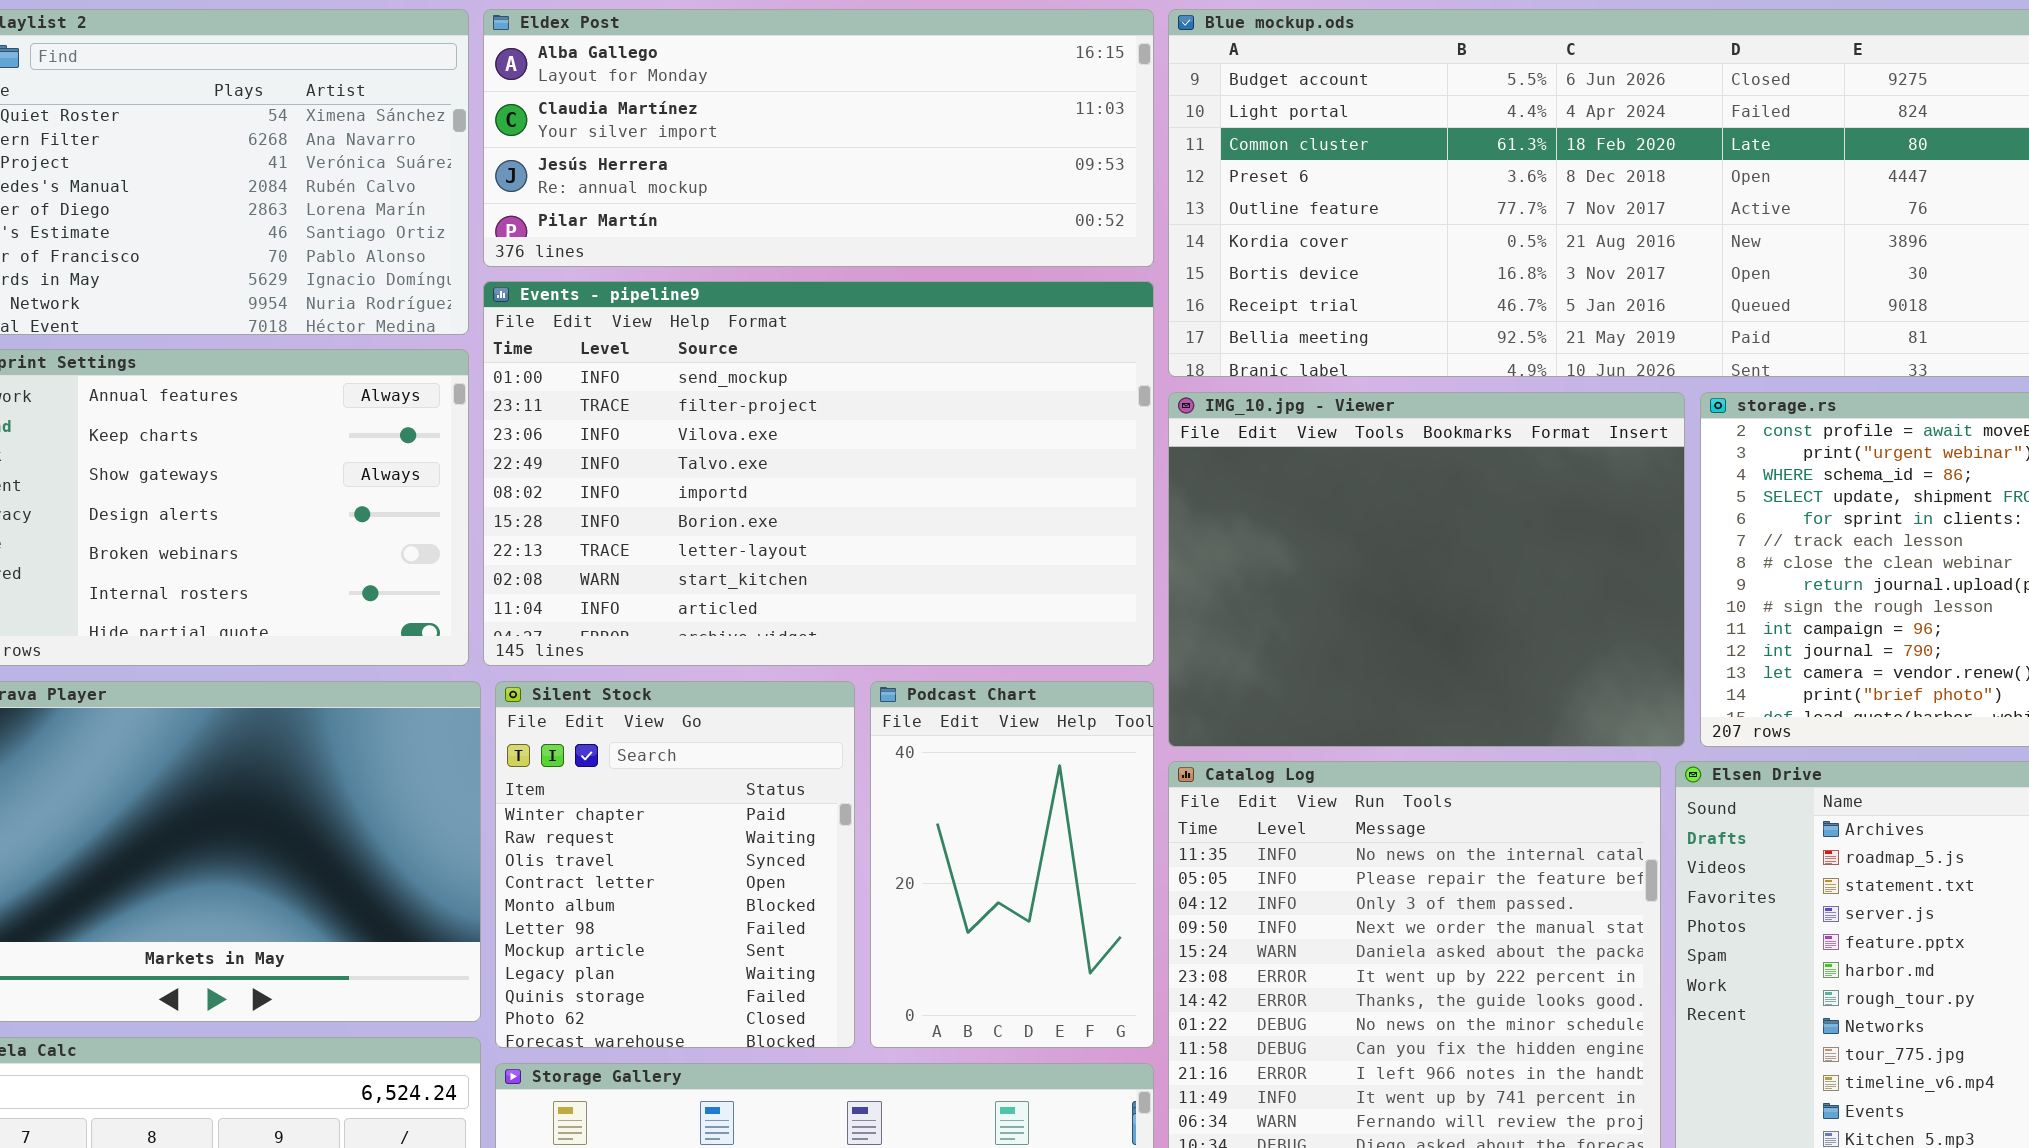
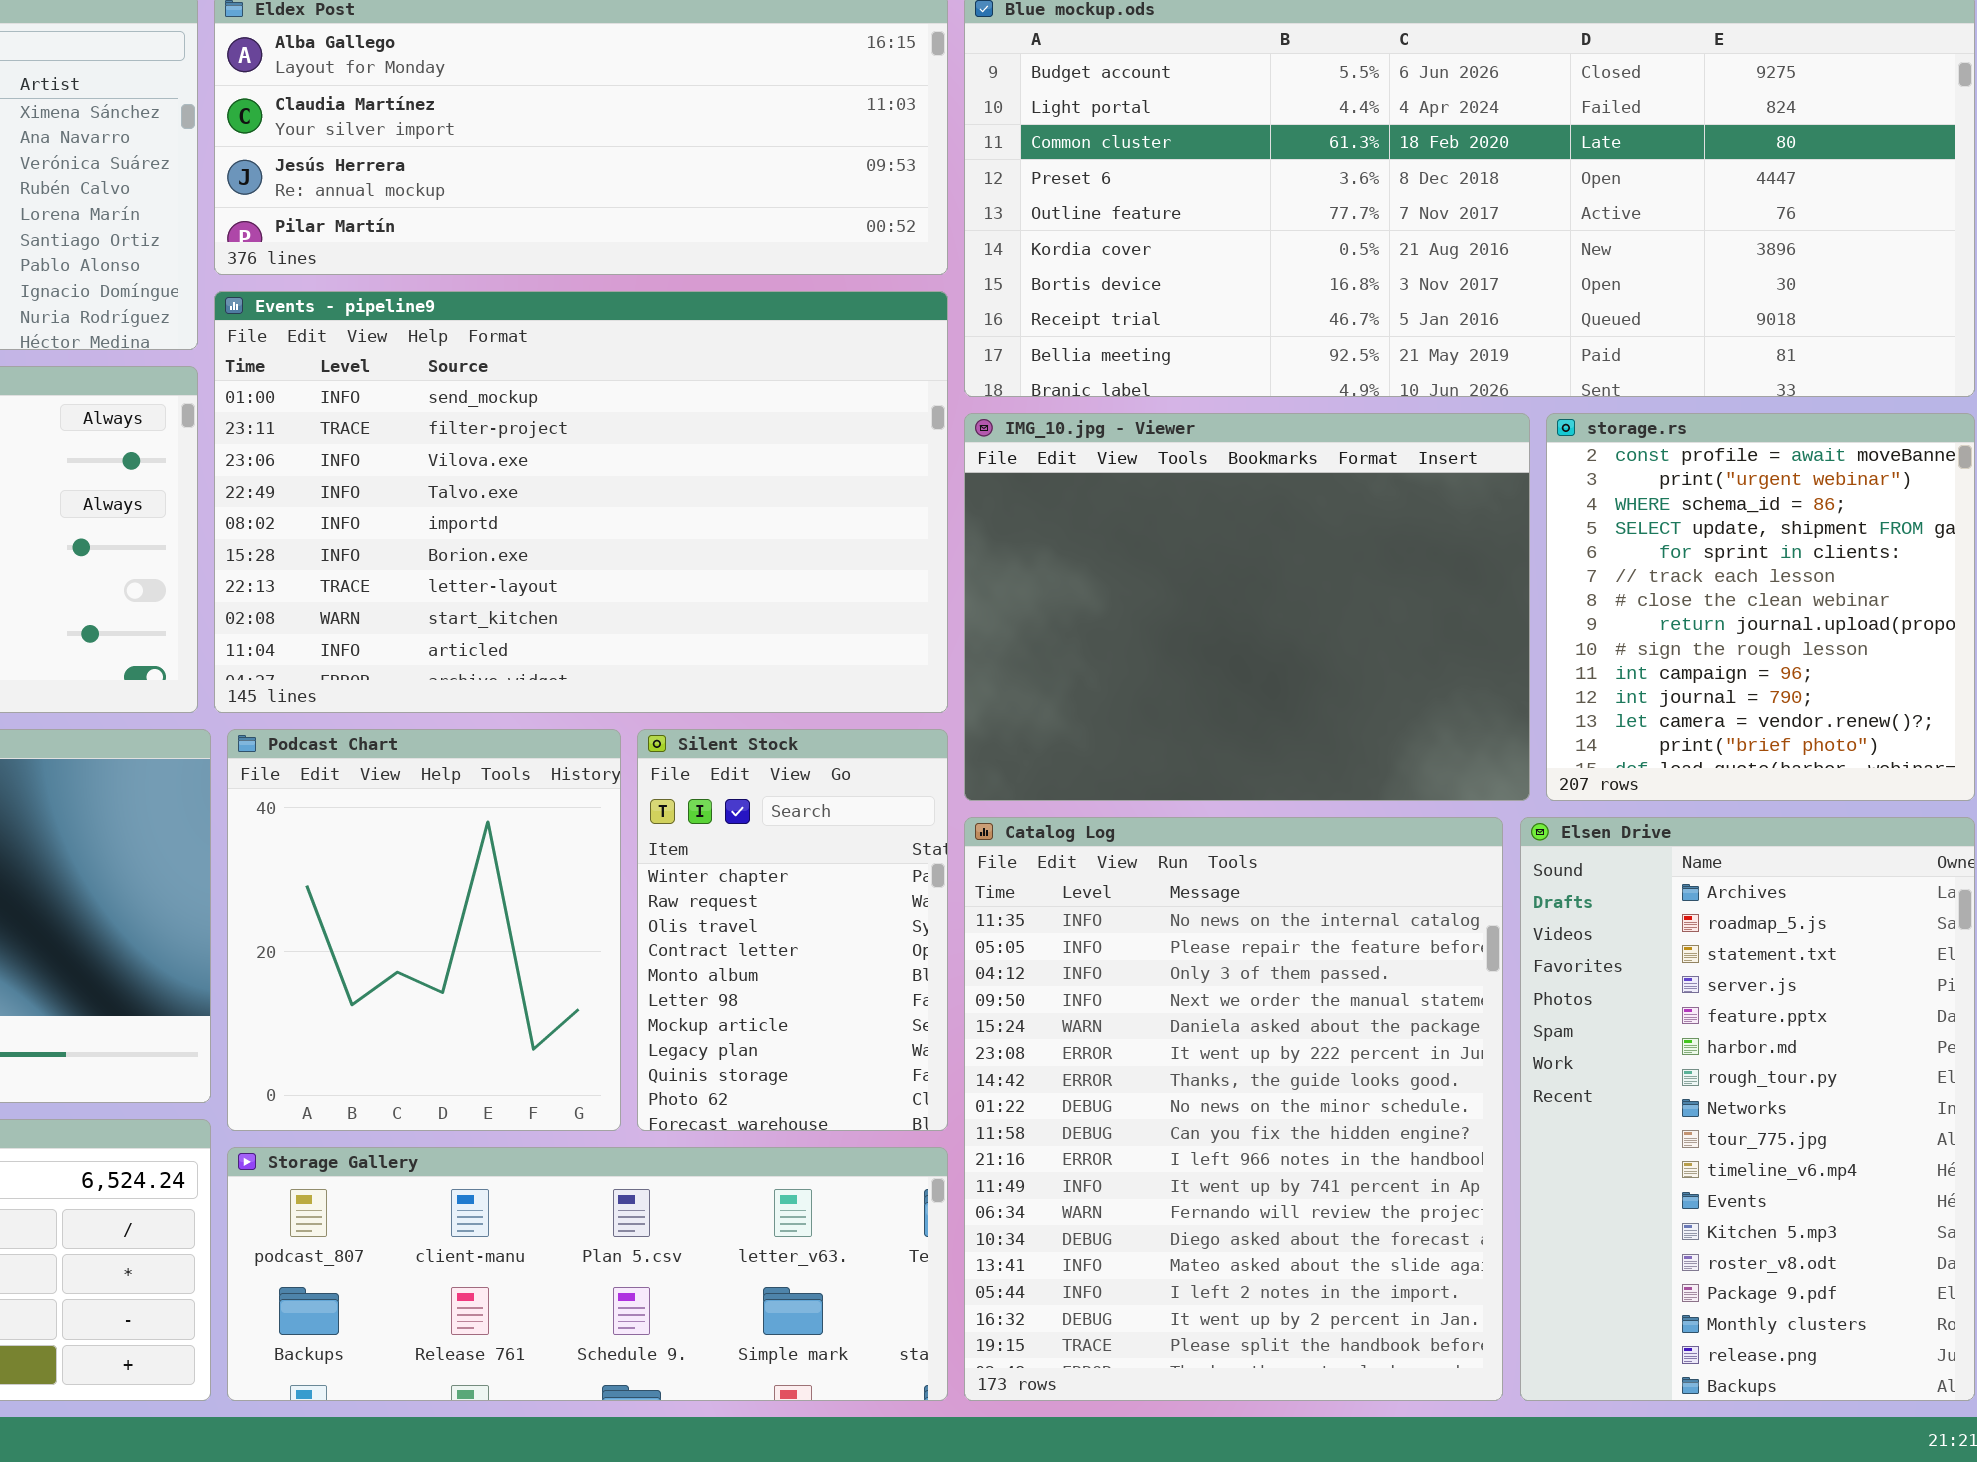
Silent Stock: [495,681,855,1048] -> [637,729,948,1131], moved, resized
Podcast Chart: [870,681,1154,1048] -> [227,729,621,1131], moved, resized

